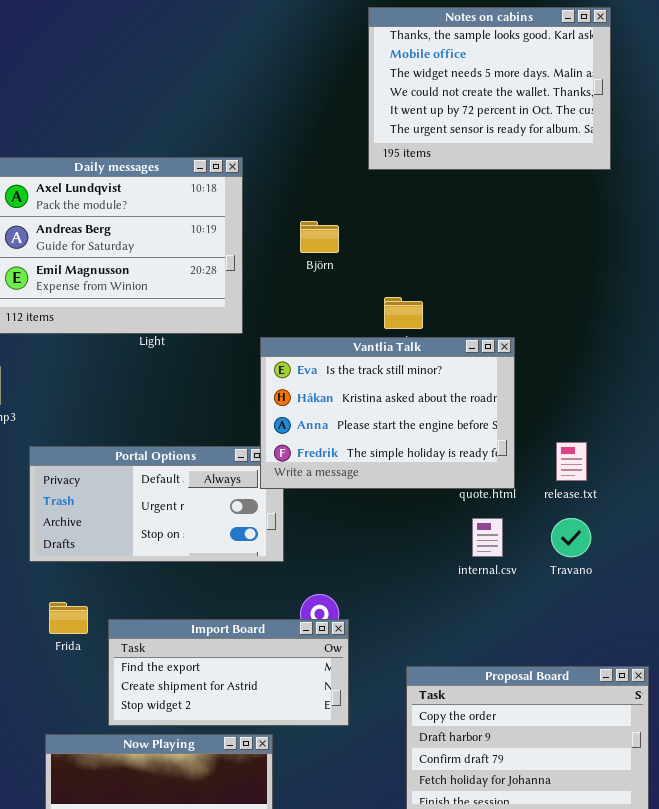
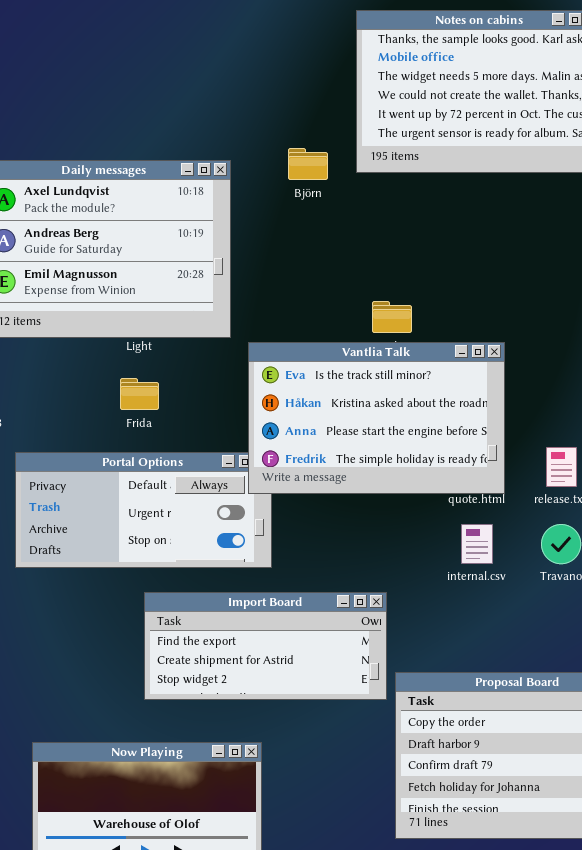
Björn: [300,221,339,253] -> [288,148,328,180], moved
Frida: [49,602,88,634] -> [120,378,159,410], moved
Import Board: [108,619,349,726] -> [144,592,387,700], moved

